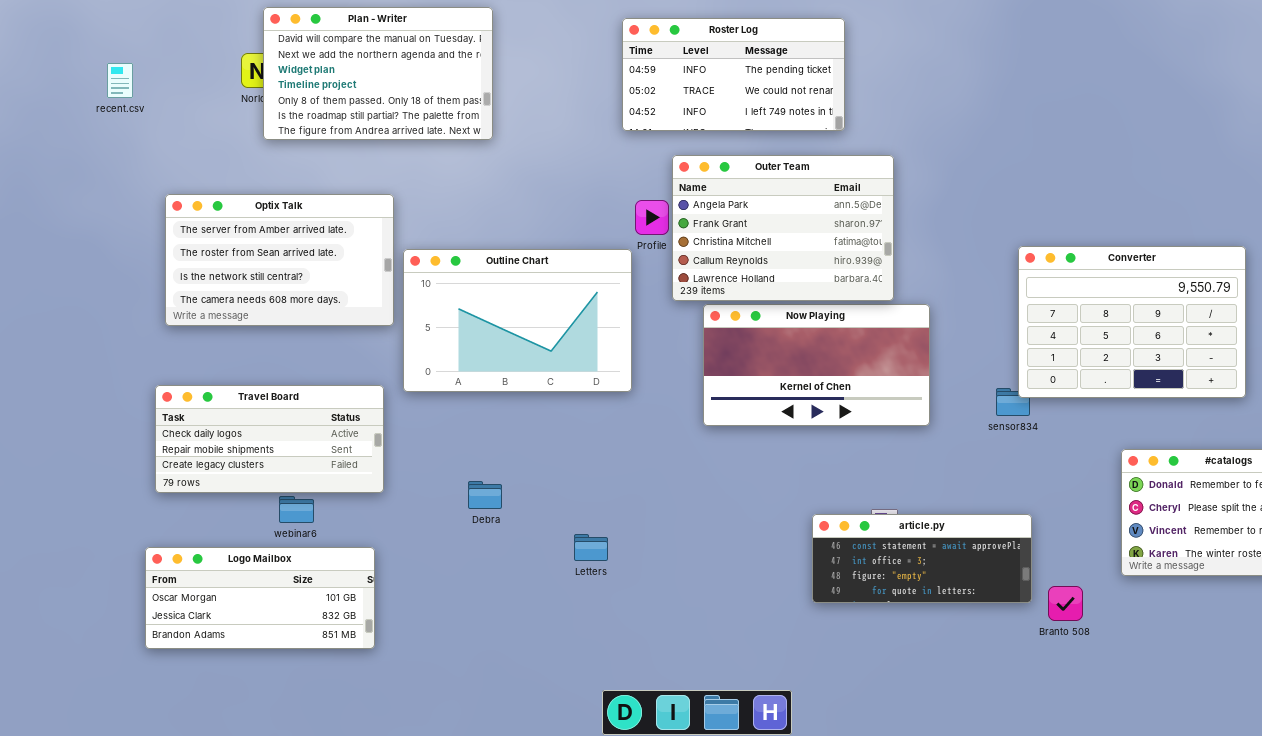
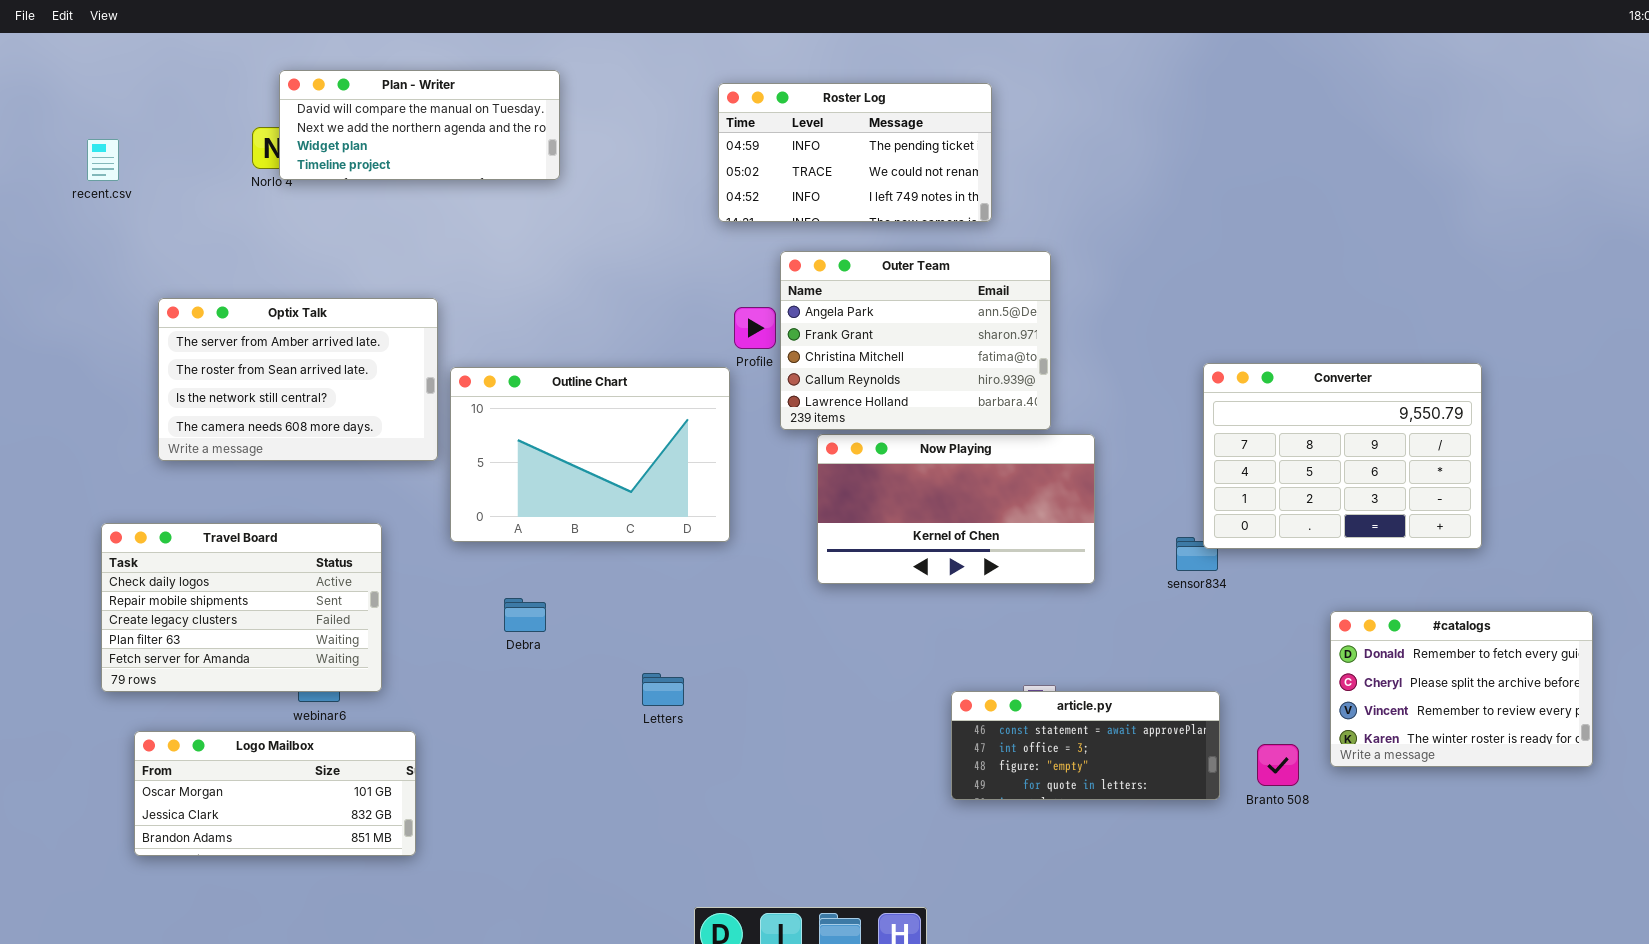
Plan - Writer: [263,7,493,140] -> [279,70,560,180], resized
Travel Board: [155,385,384,493] -> [101,523,382,692], moved, resized
Debra: [468,481,502,509] -> [504,598,546,632], moved
Letters: [574,534,608,561] -> [642,673,684,706], moved
Branto 508: [1048,586,1083,621] -> [1257,744,1299,786], moved

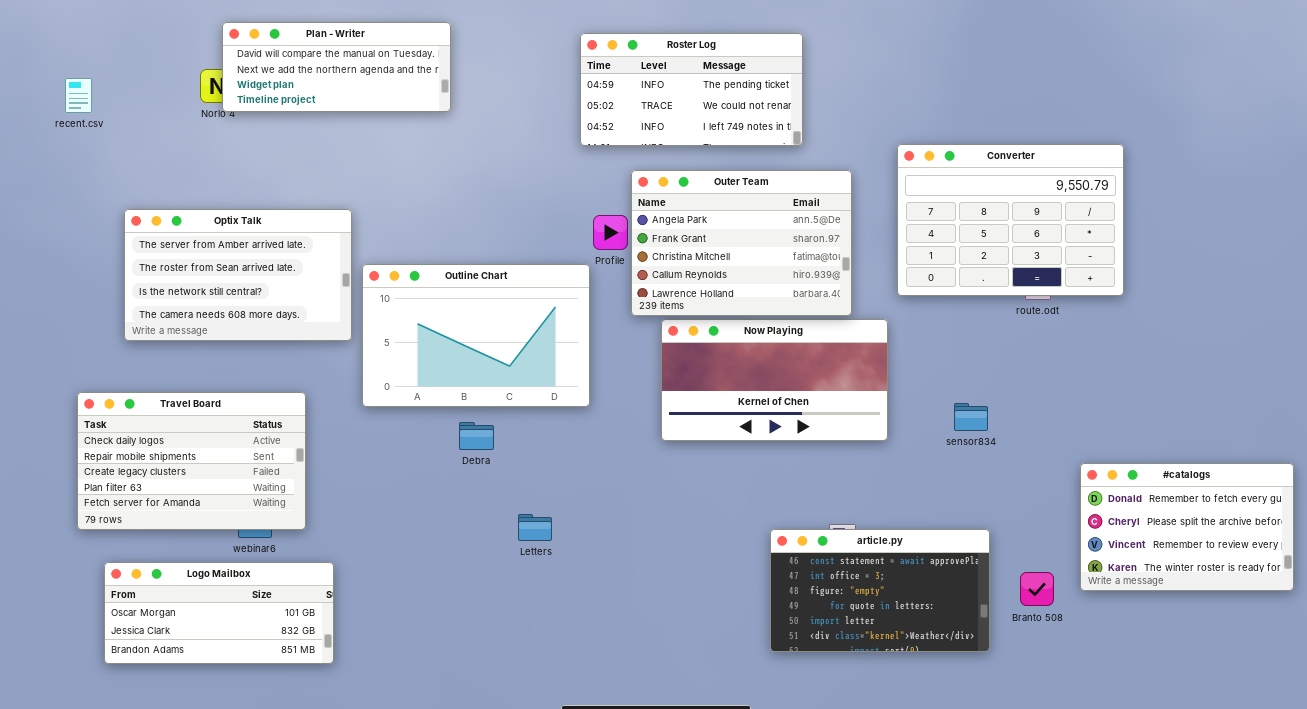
Converter: [1203,363,1482,549] -> [897,144,1124,296], moved
Debra: [504,598,546,632] -> [459,422,494,450], moved
article.py: [951,691,1220,800] -> [770,529,990,652], resized

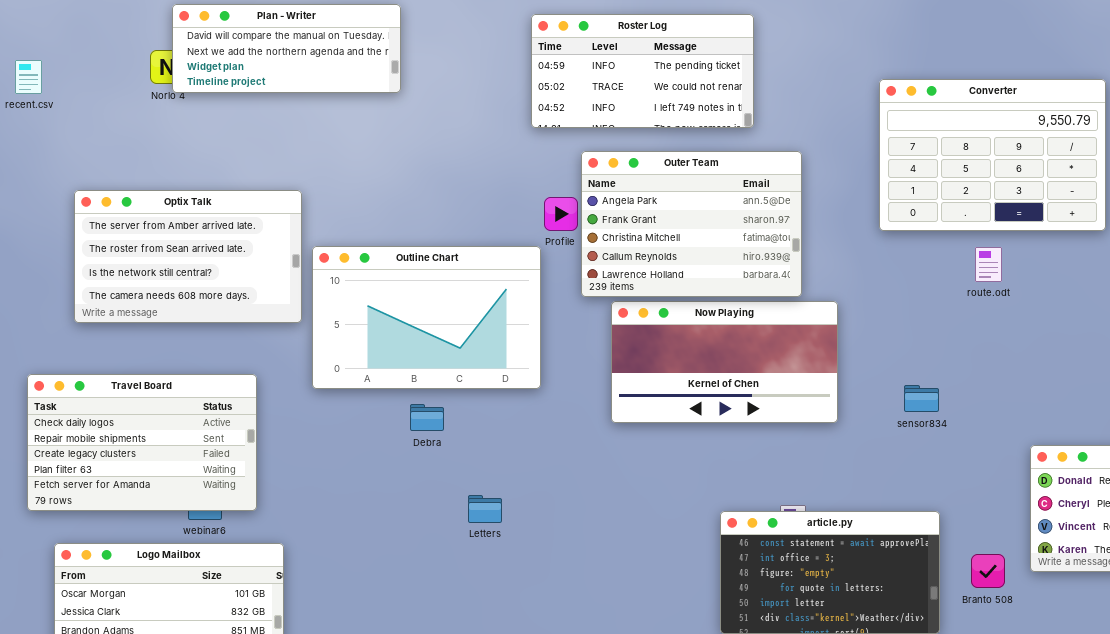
Converter: [897,144,1124,296] -> [879,79,1106,231], moved

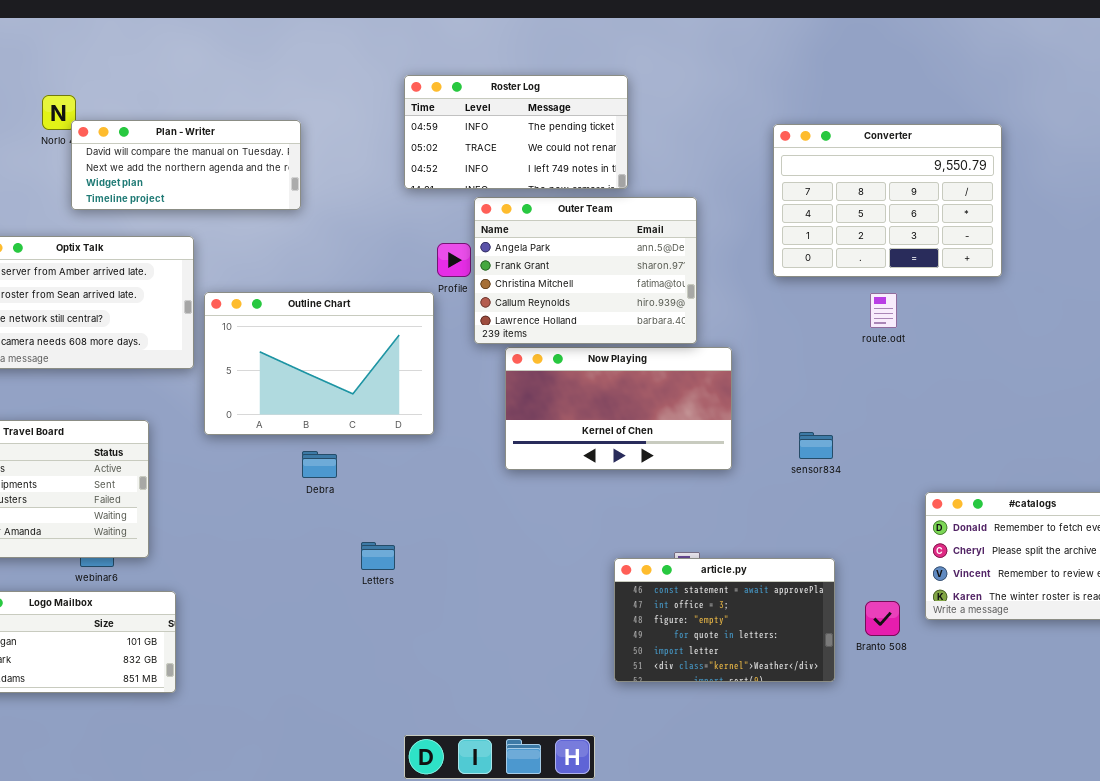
Plan - Writer: [172,4,401,93] -> [71,120,301,210], moved
Roster Log: [531,14,754,128] -> [404,75,628,189], moved

